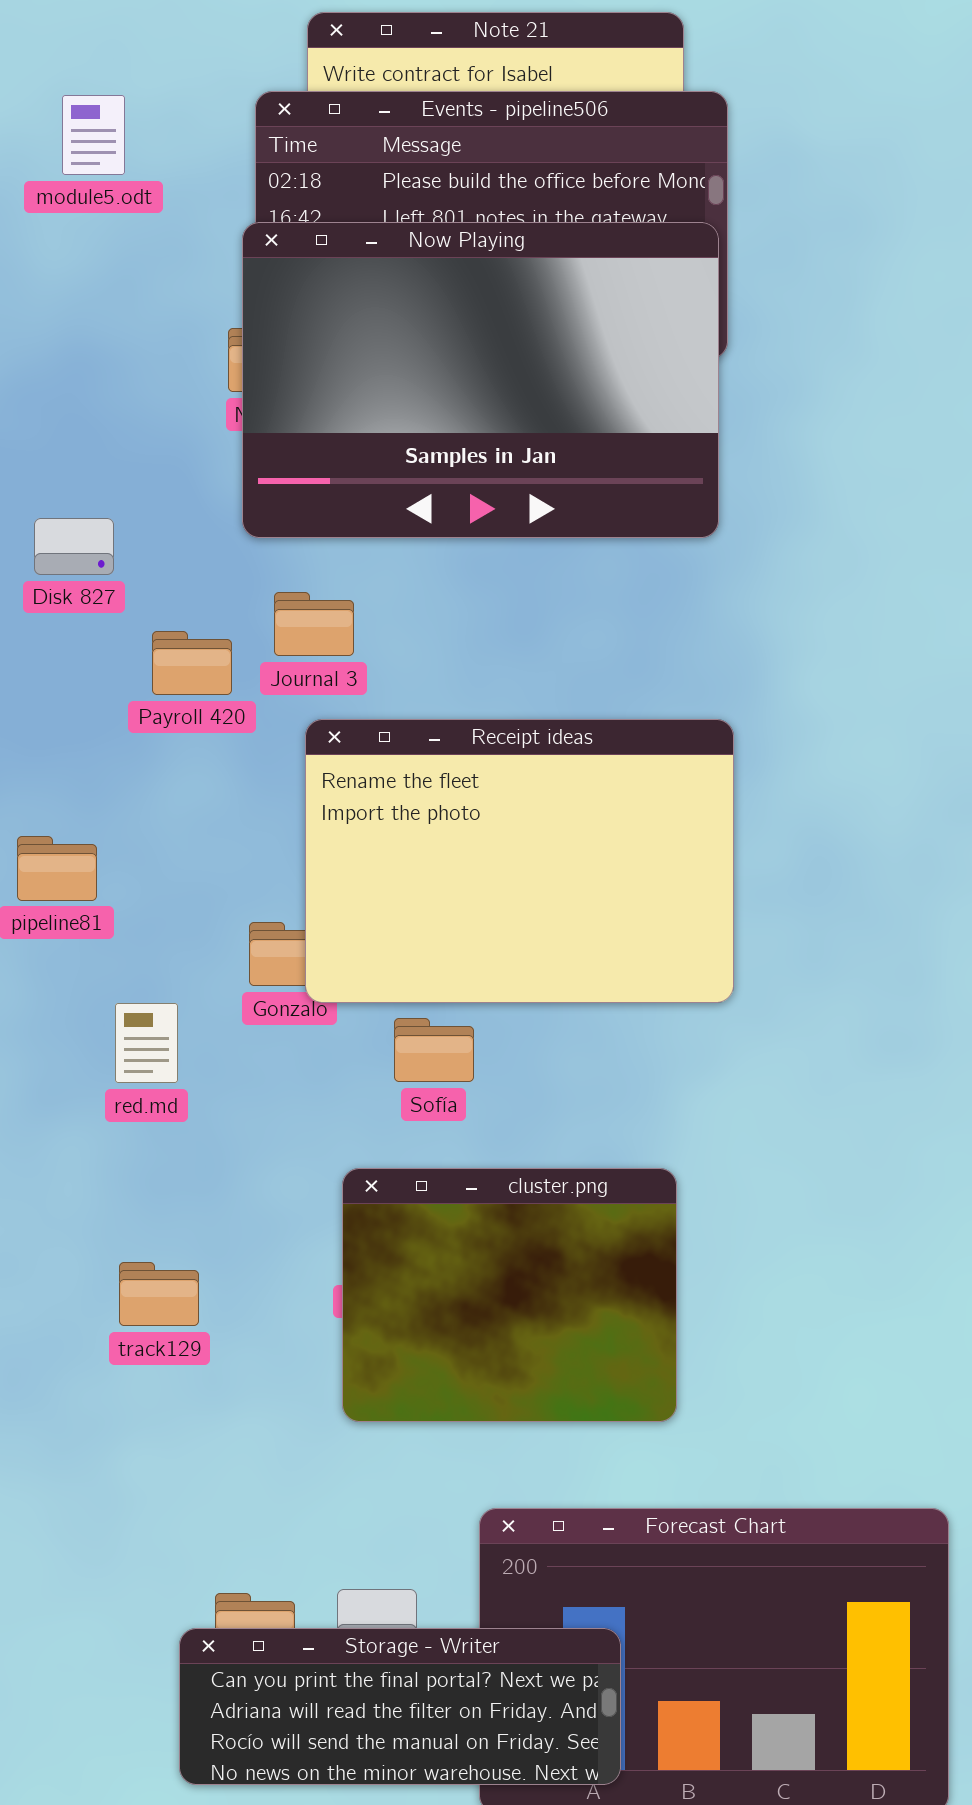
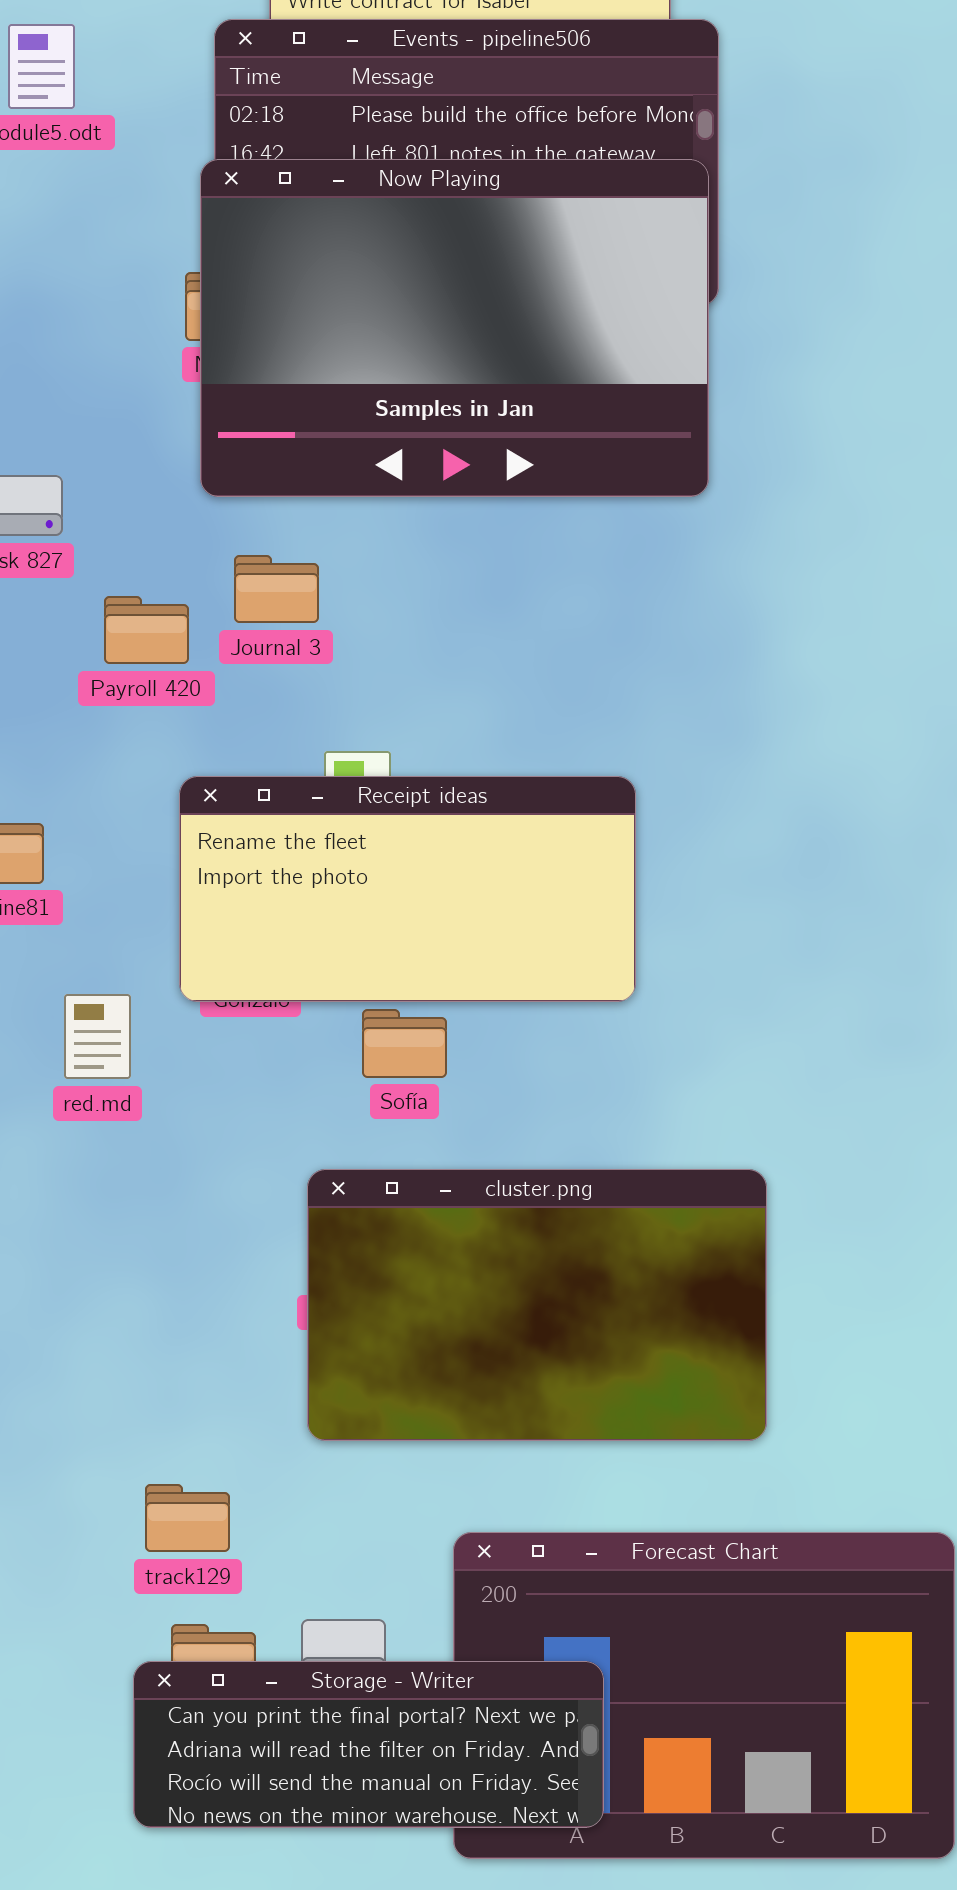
Receipt ideas: [305,719,734,1003] -> [179,776,636,1002], moved, resized
cluster.png: [342,1168,677,1422] -> [307,1169,767,1441], resized
track129: [119,1262,199,1326] -> [145,1484,230,1552], moved

